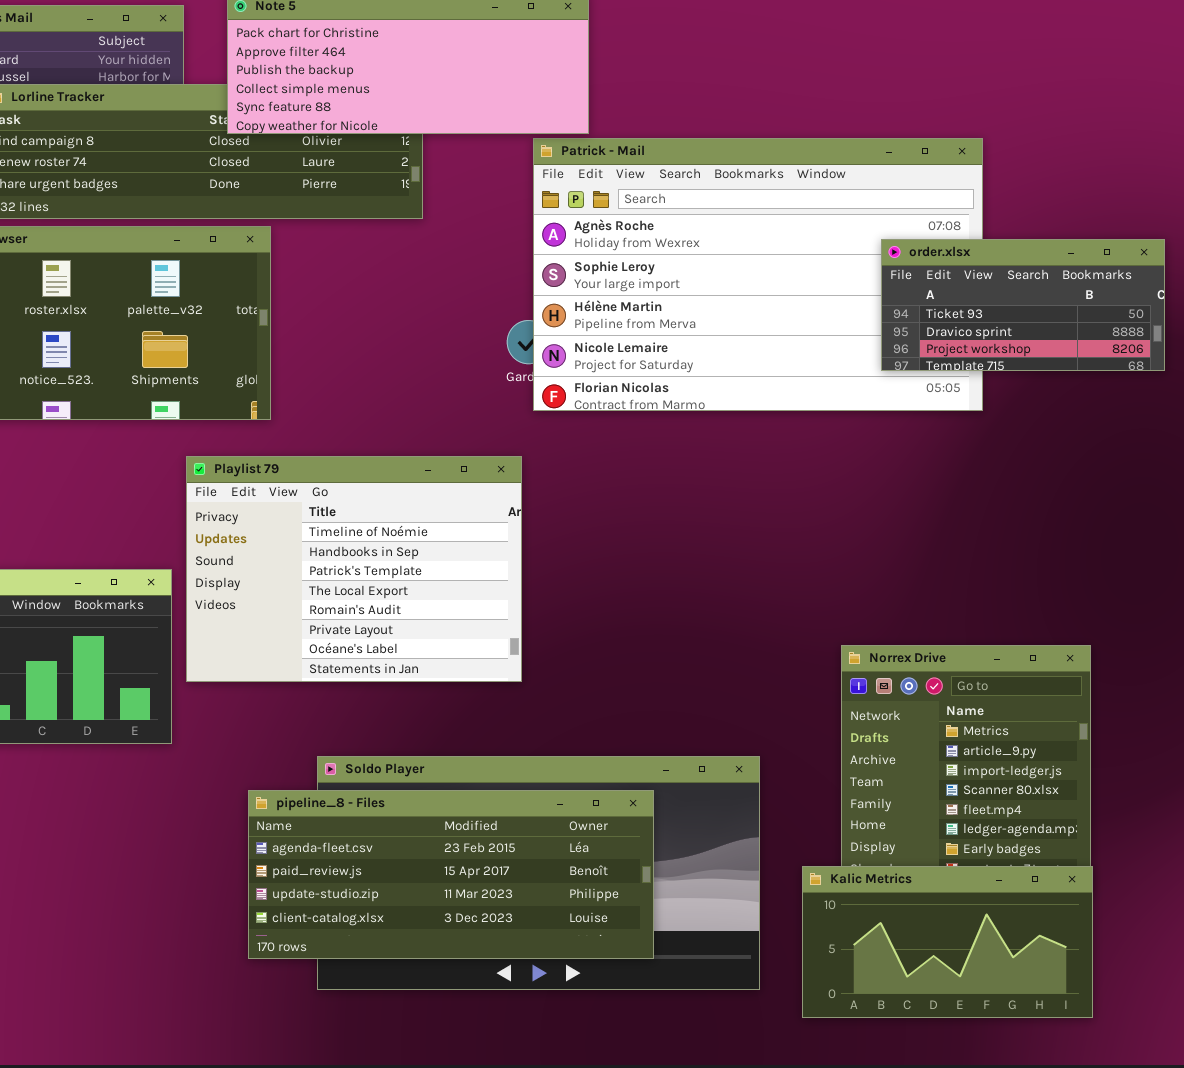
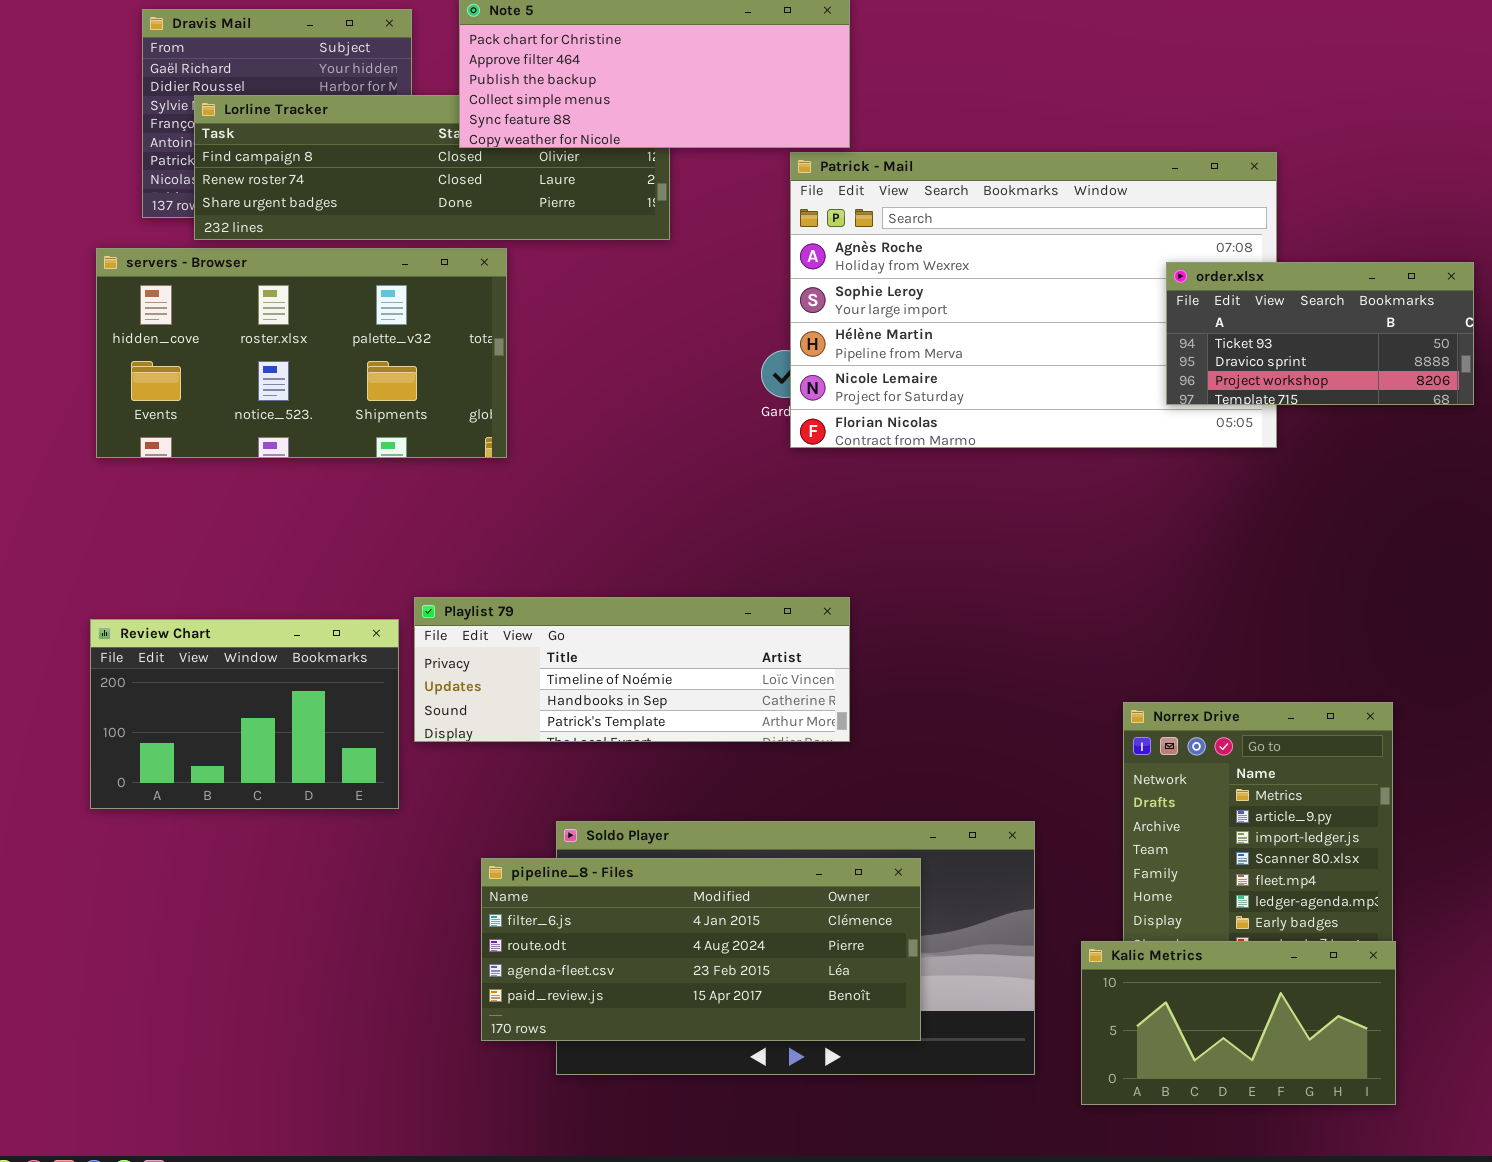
Playlist 79: [186,456,522,682] -> [414,597,850,742], resized
pipeline_8 - Files: [248,790,654,959] -> [481,858,921,1041], scrolled up 2 rows

